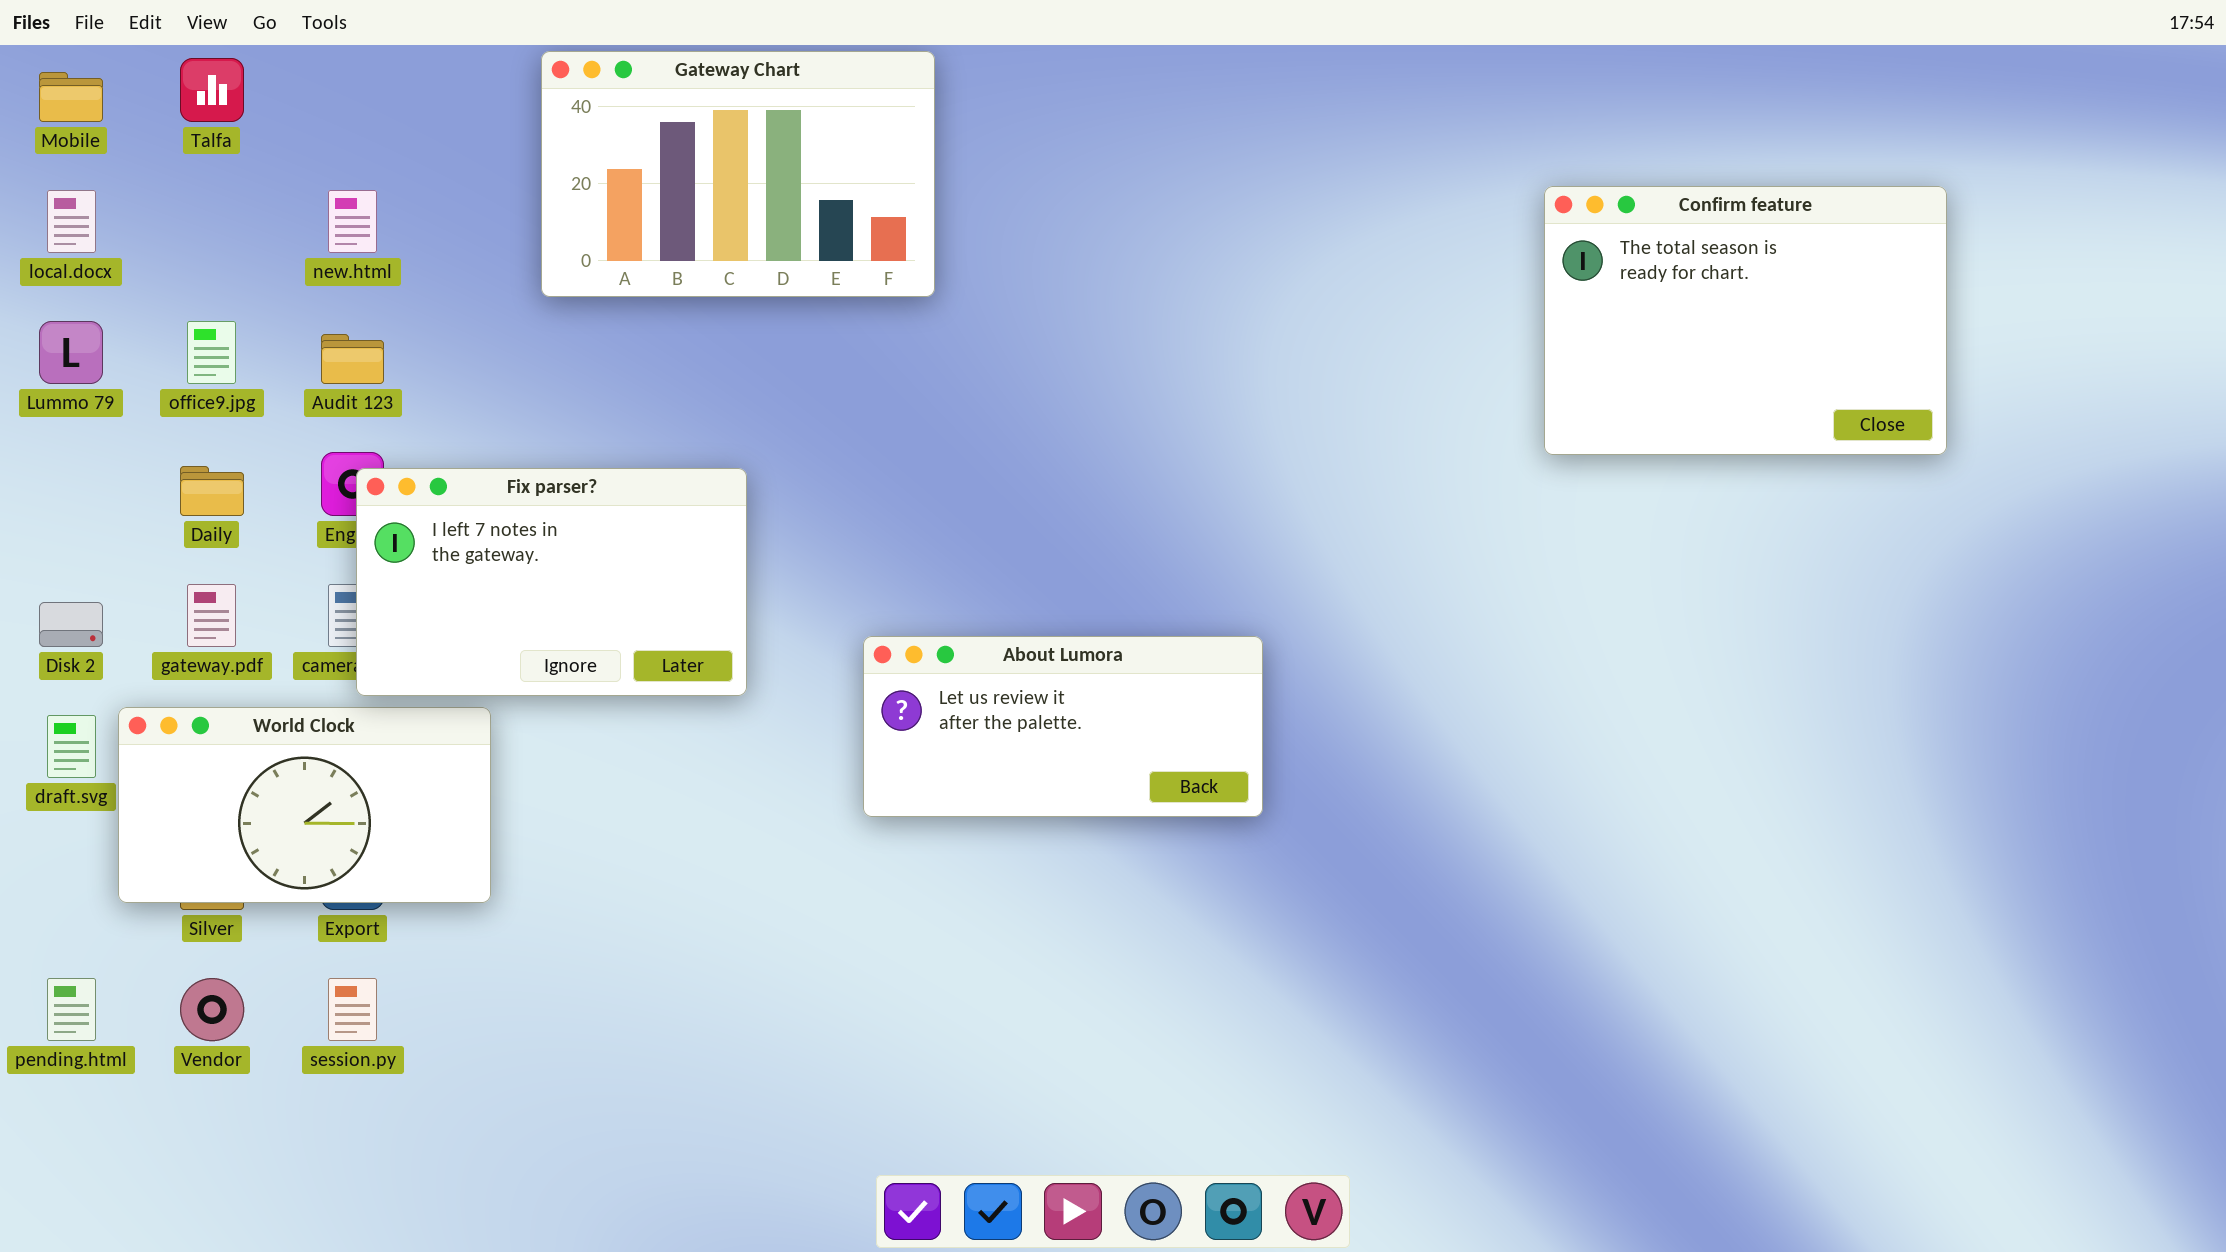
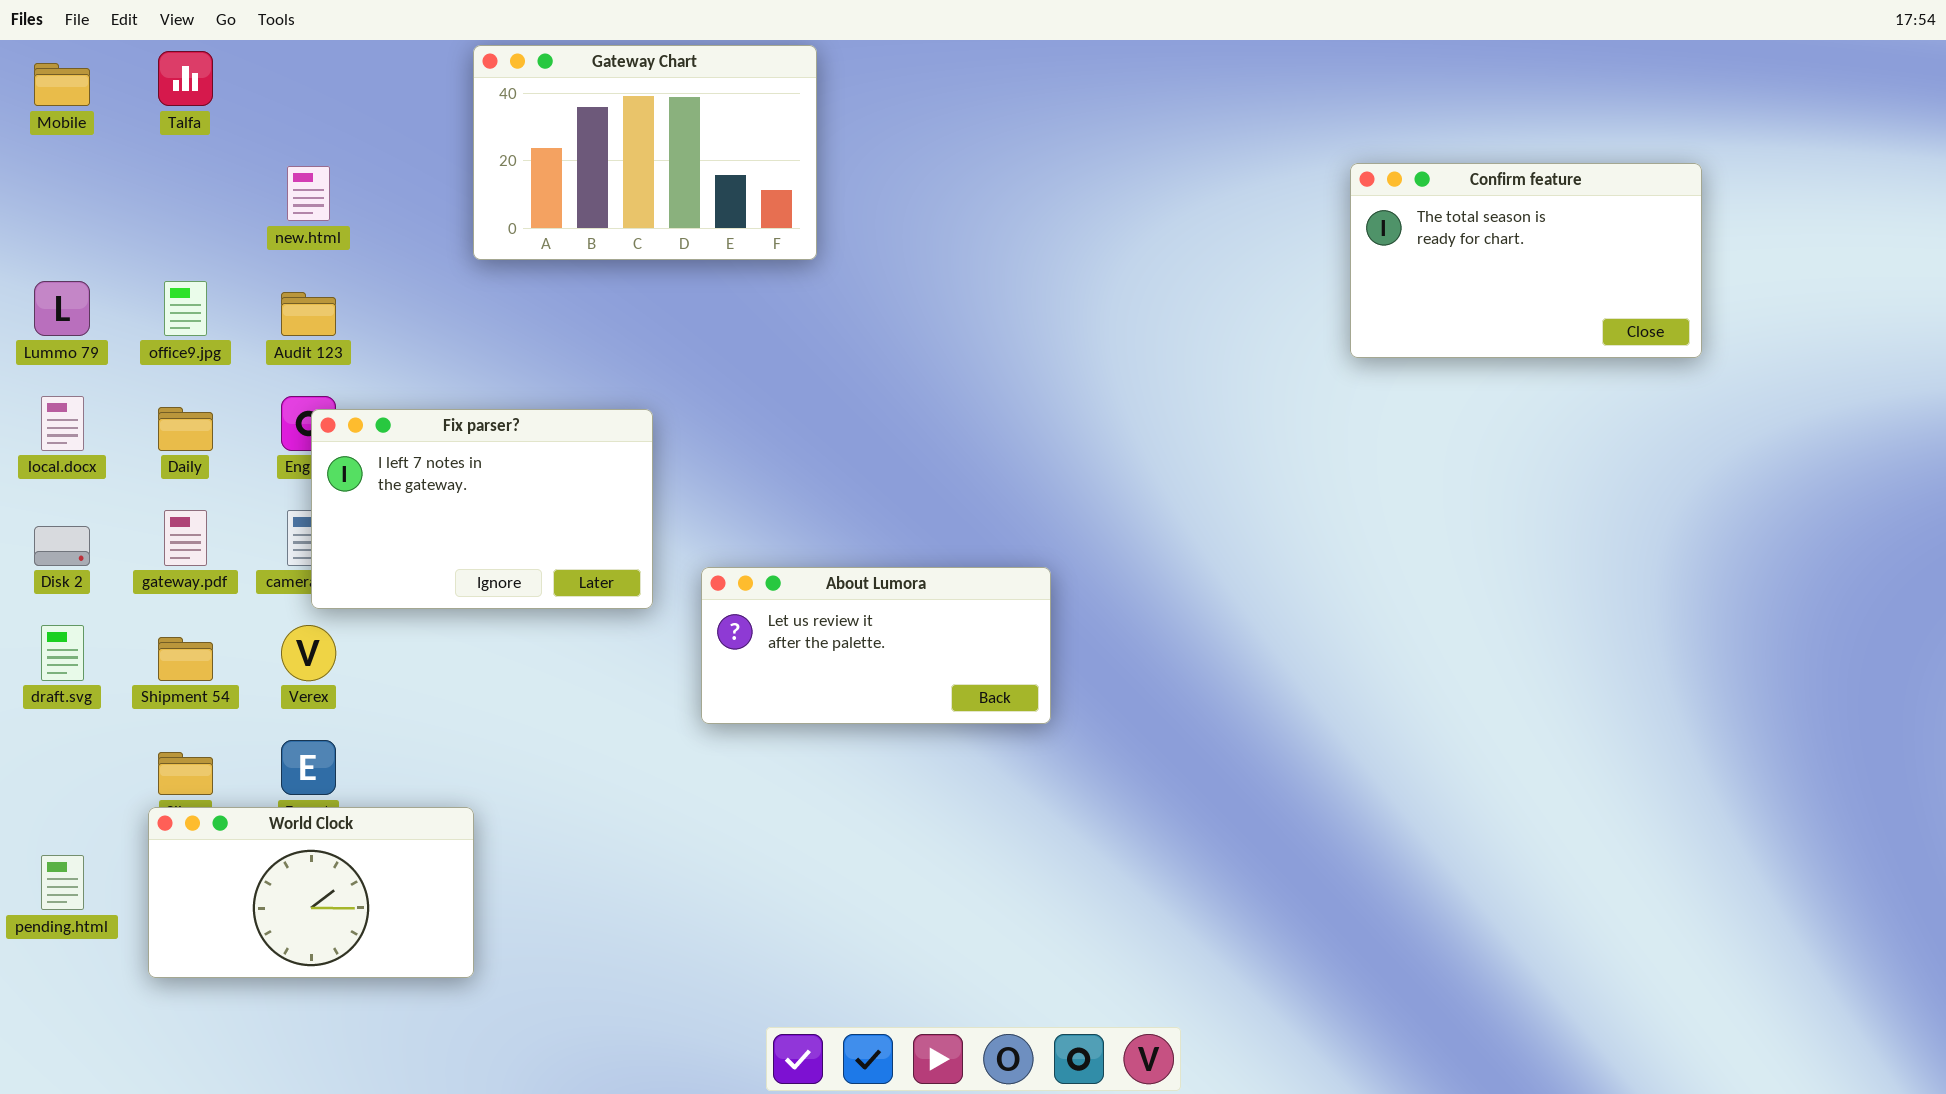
Confirm feature: [1544,186,1947,455] -> [1350,163,1702,358], resized
local.docx: [47,190,96,253] -> [41,396,84,451], moved
About Lumora: [863,636,1263,817] -> [701,567,1051,724], moved
World Clock: [118,707,491,903] -> [148,807,474,978], moved

